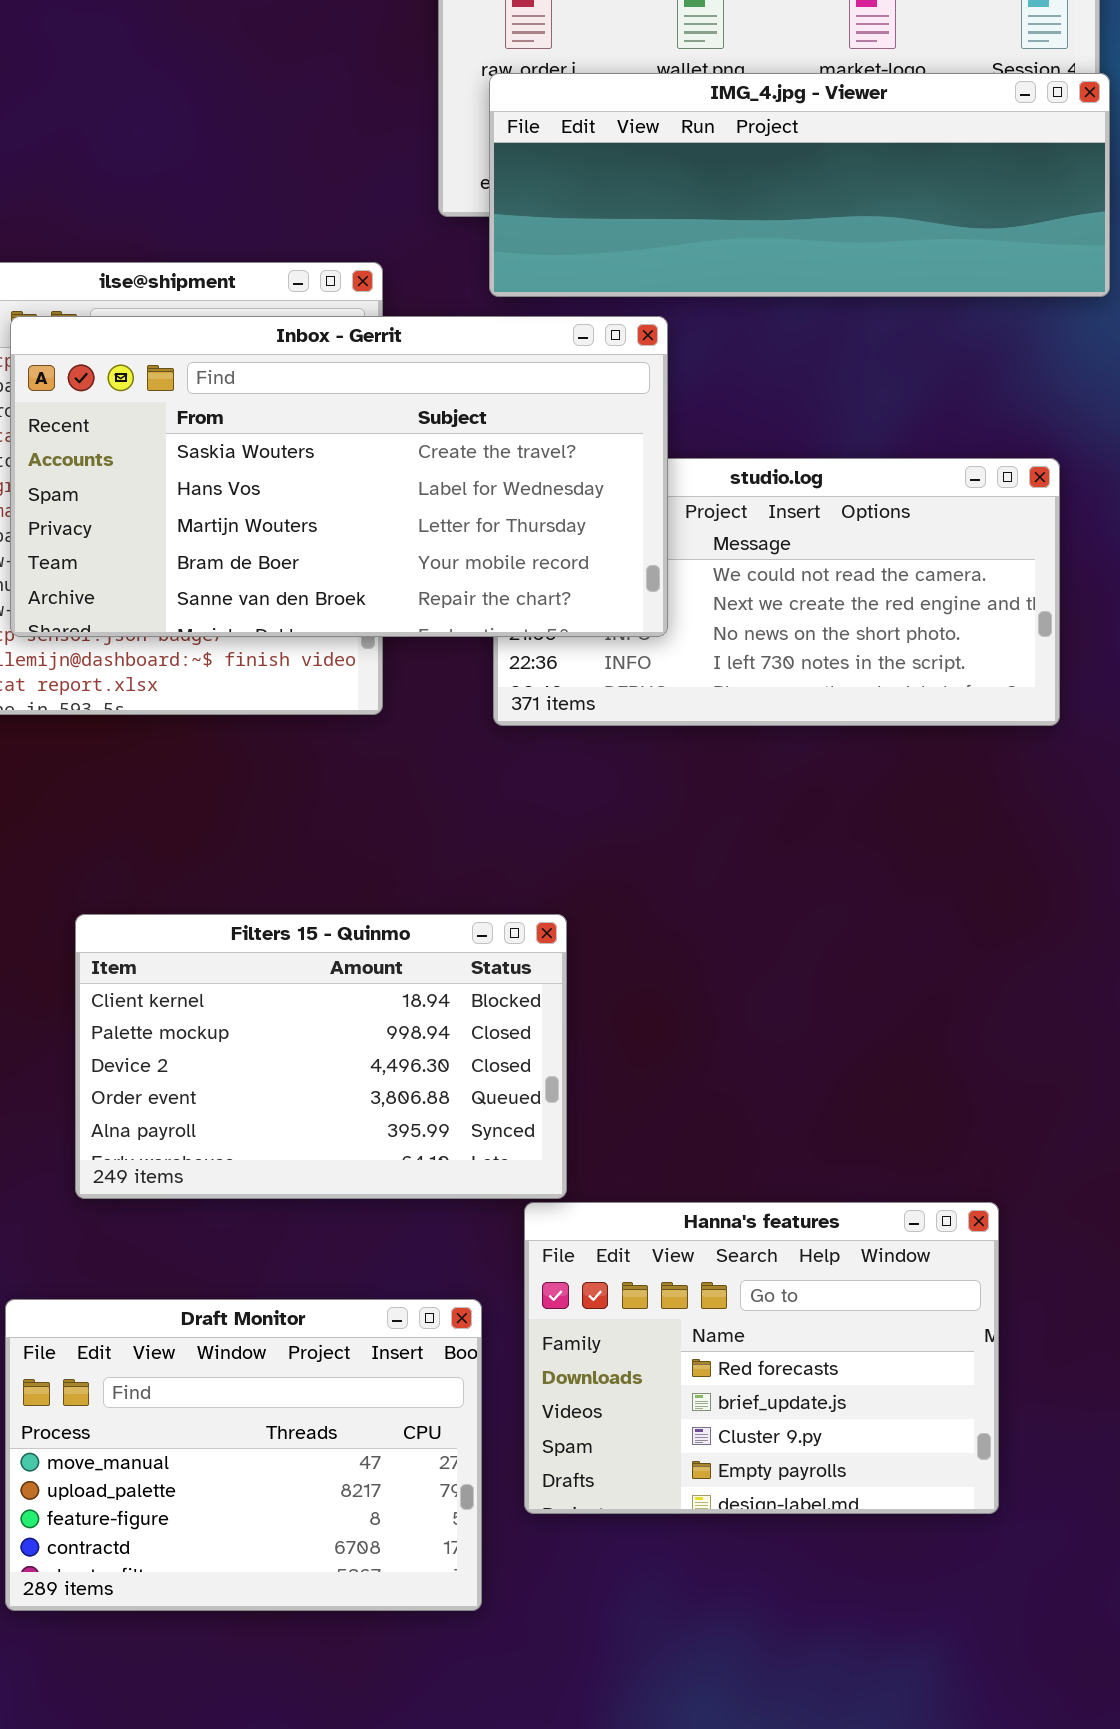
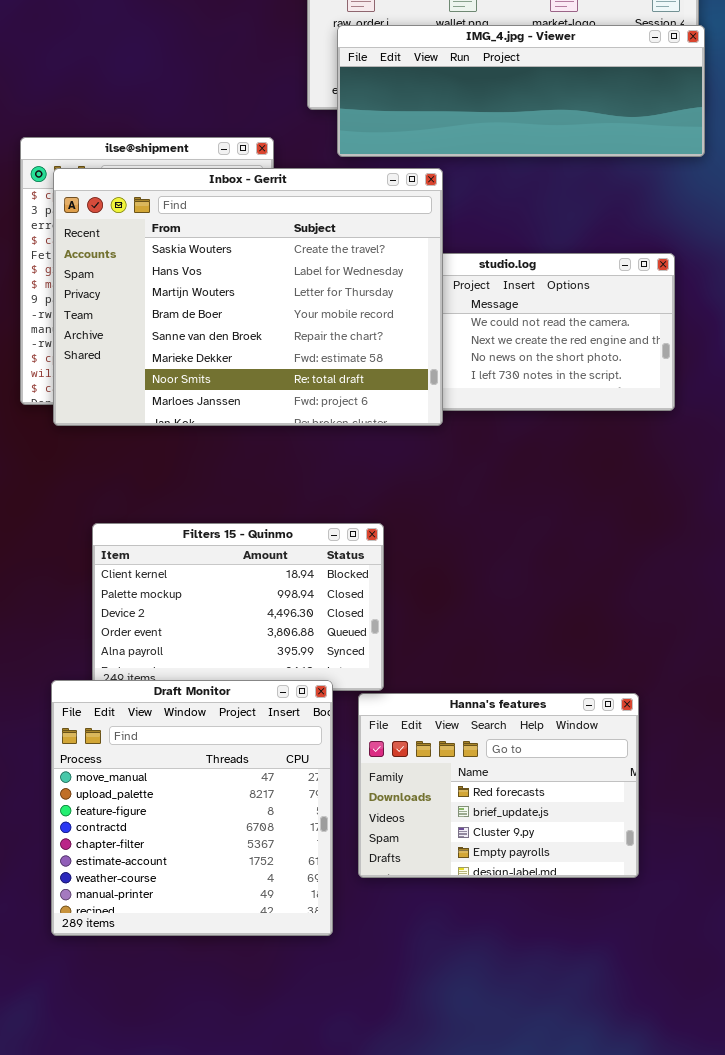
Inbox - Gerrit: [10,316,668,637] -> [53,168,443,426], resized
Draft Monitor: [5,1299,482,1611] -> [51,680,333,936], resized

